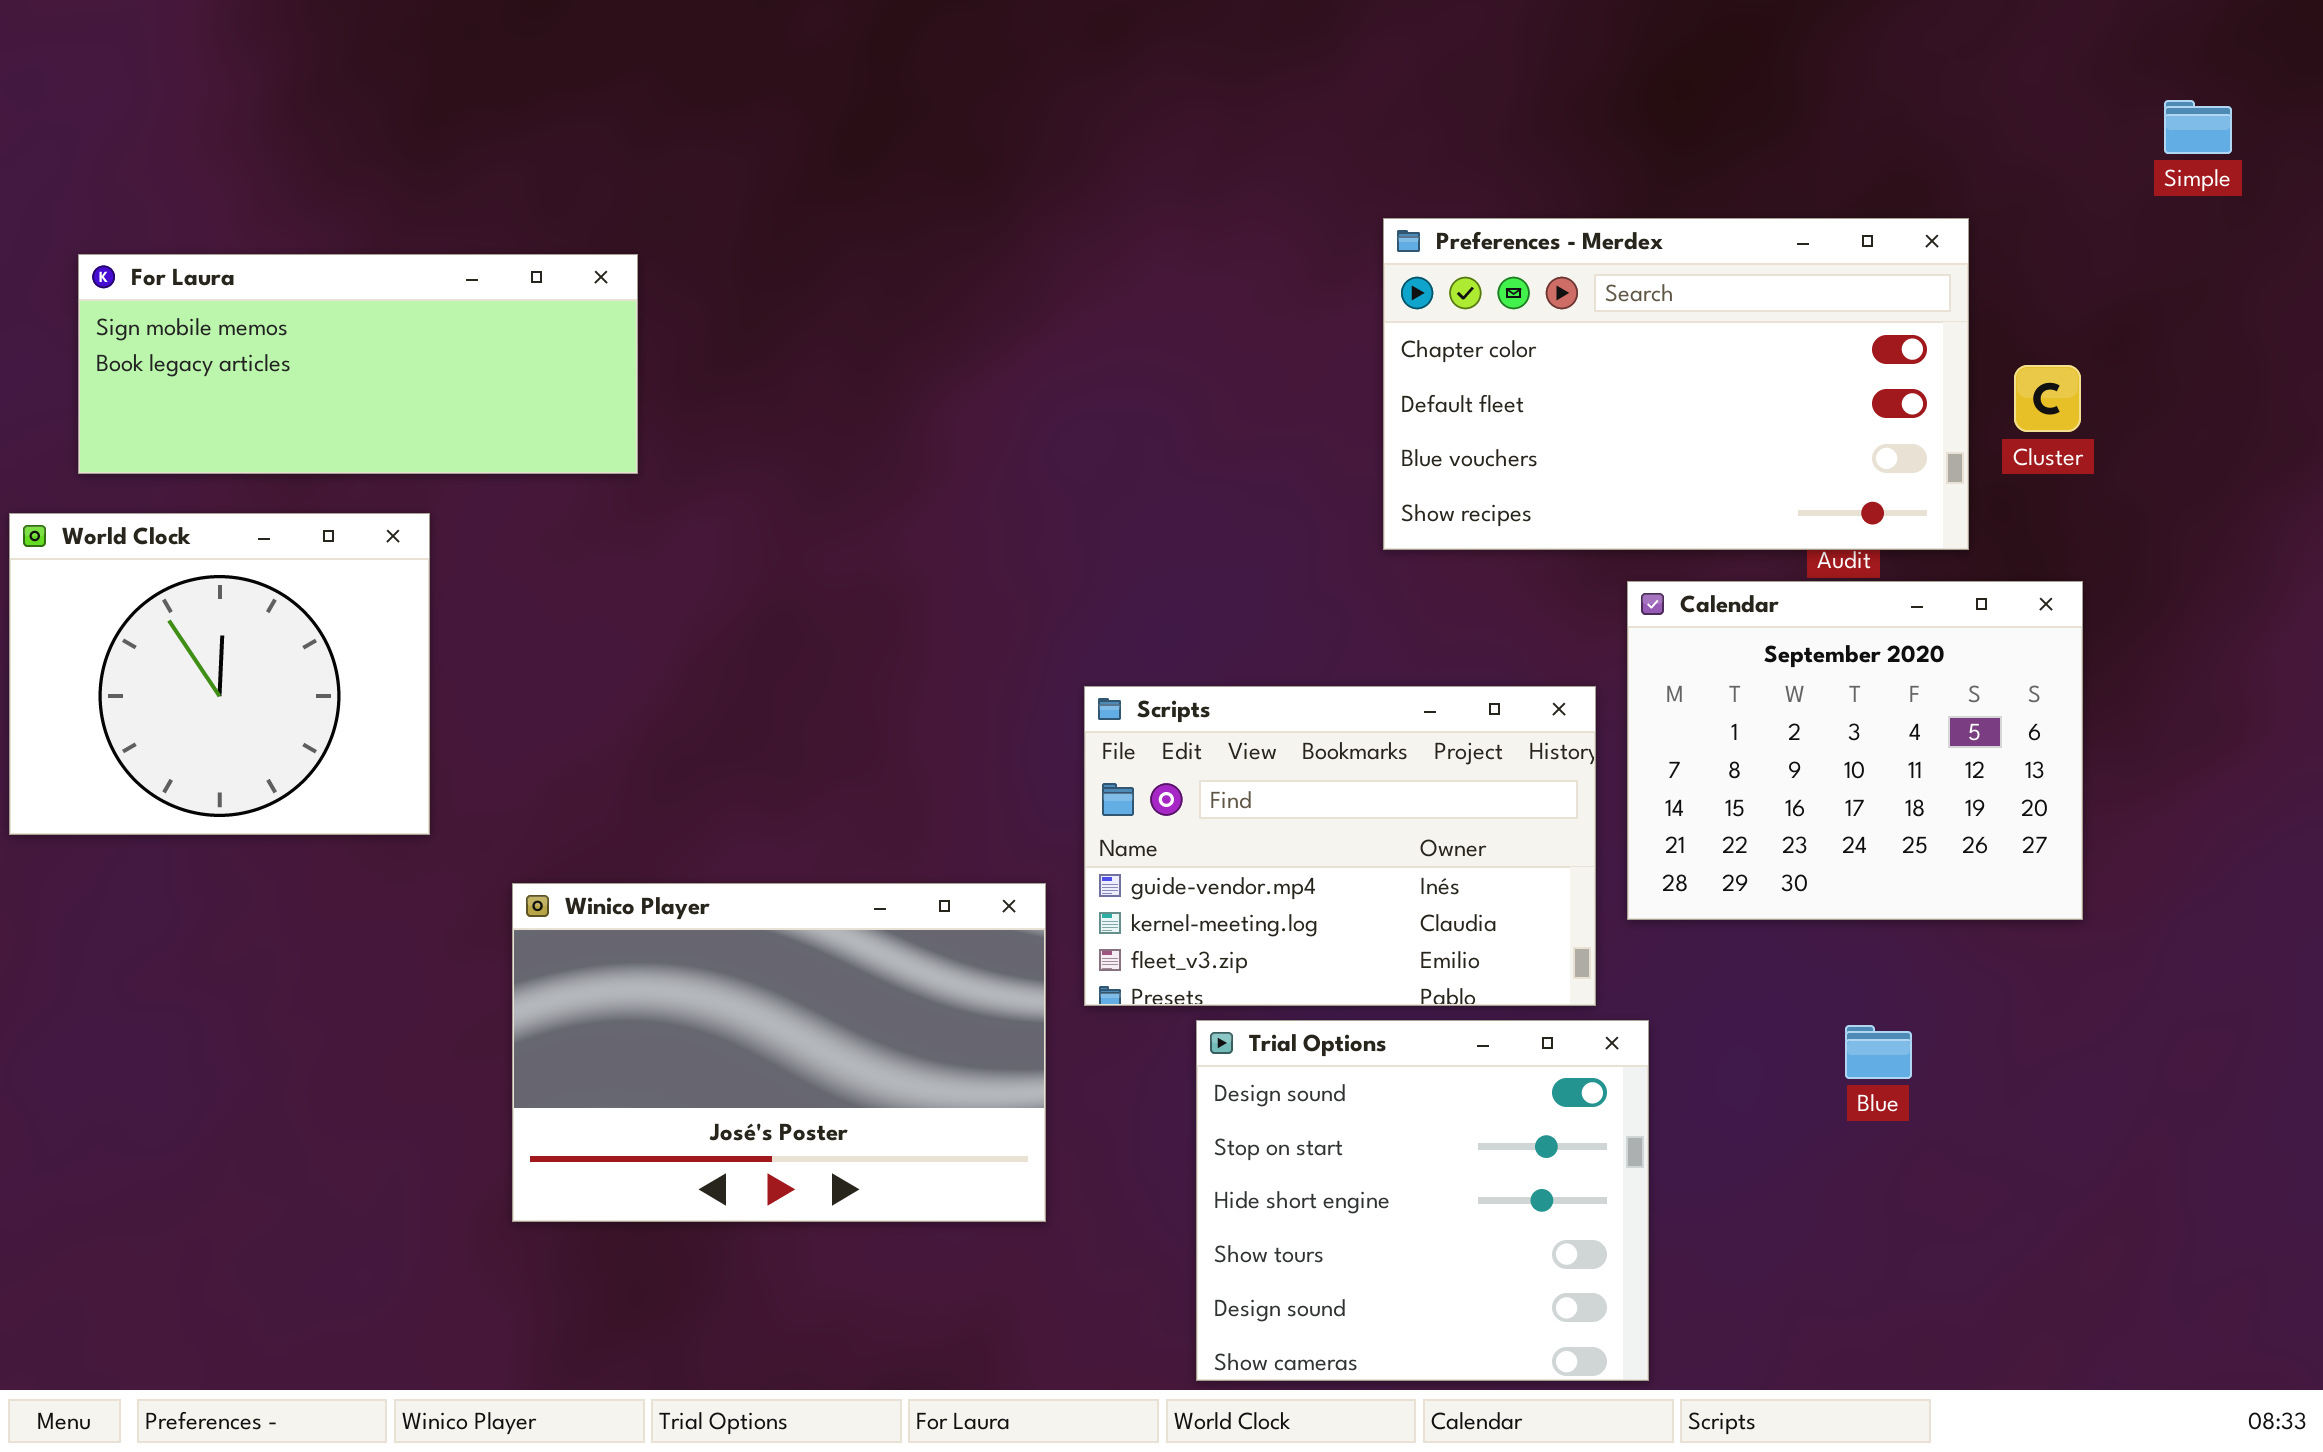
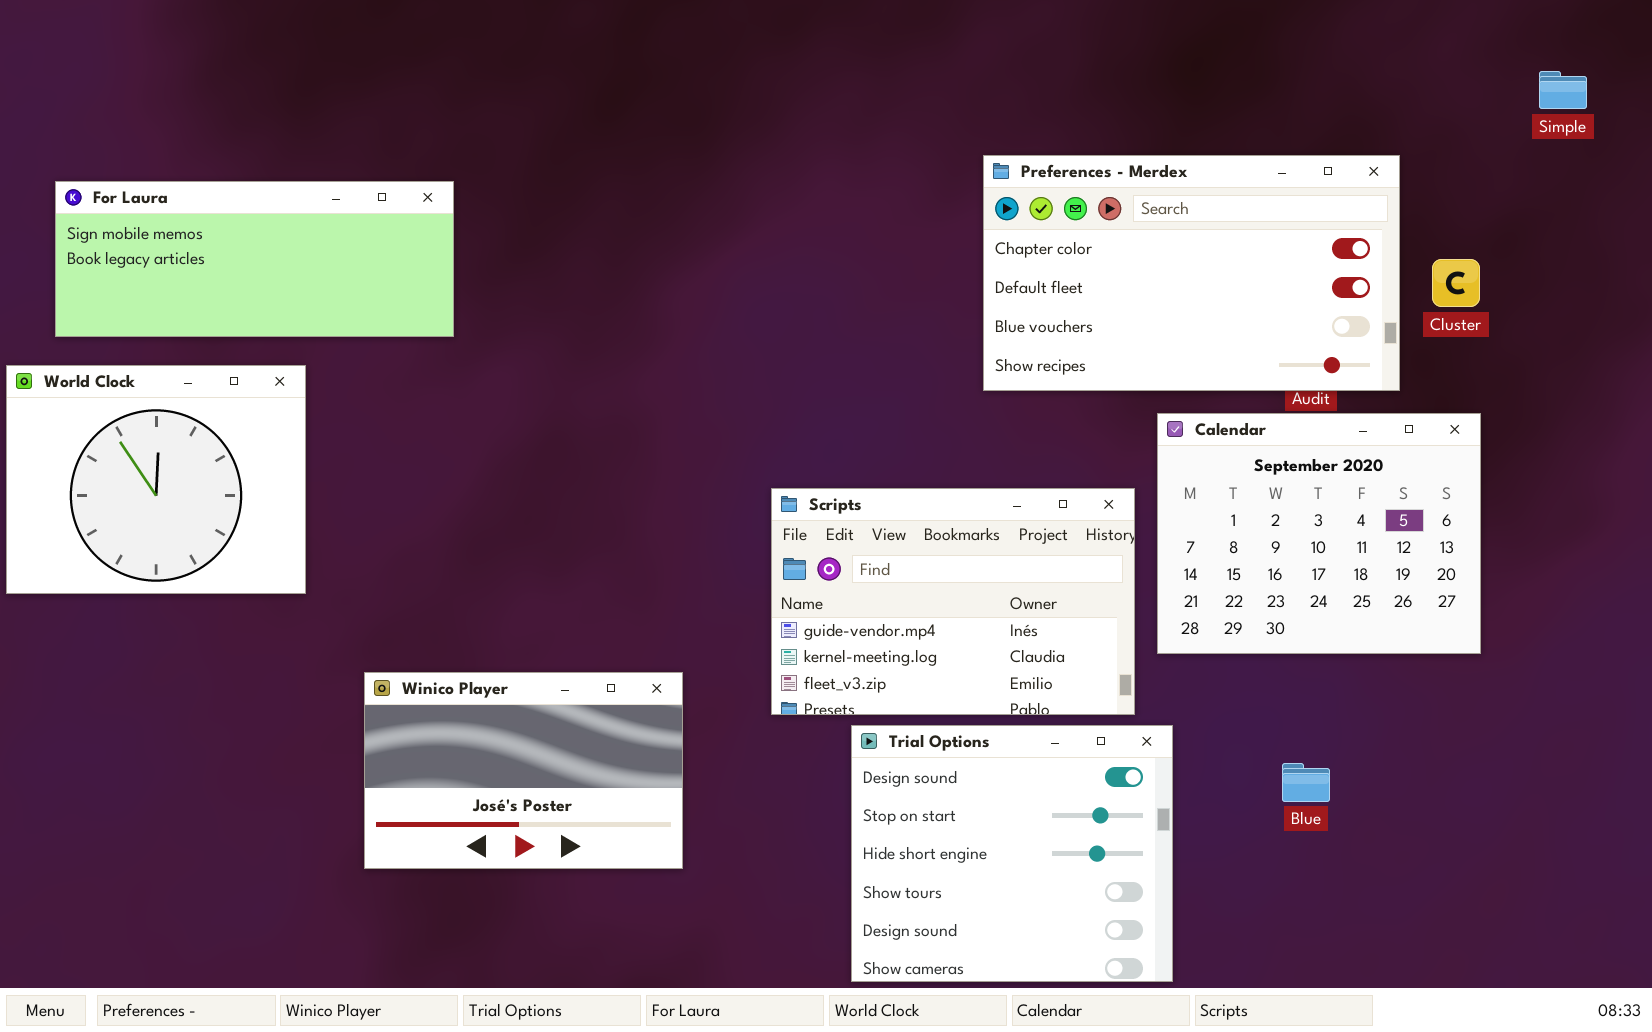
Winico Player: [512,883,1046,1222] -> [364,672,683,869], resized
Blue: [1845,1025,1912,1079] -> [1282,763,1330,802], moved

